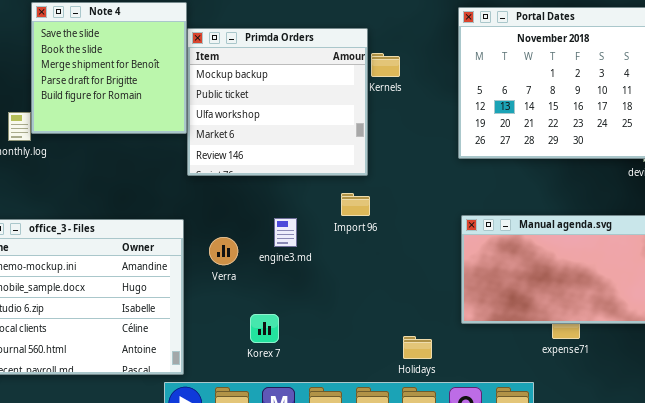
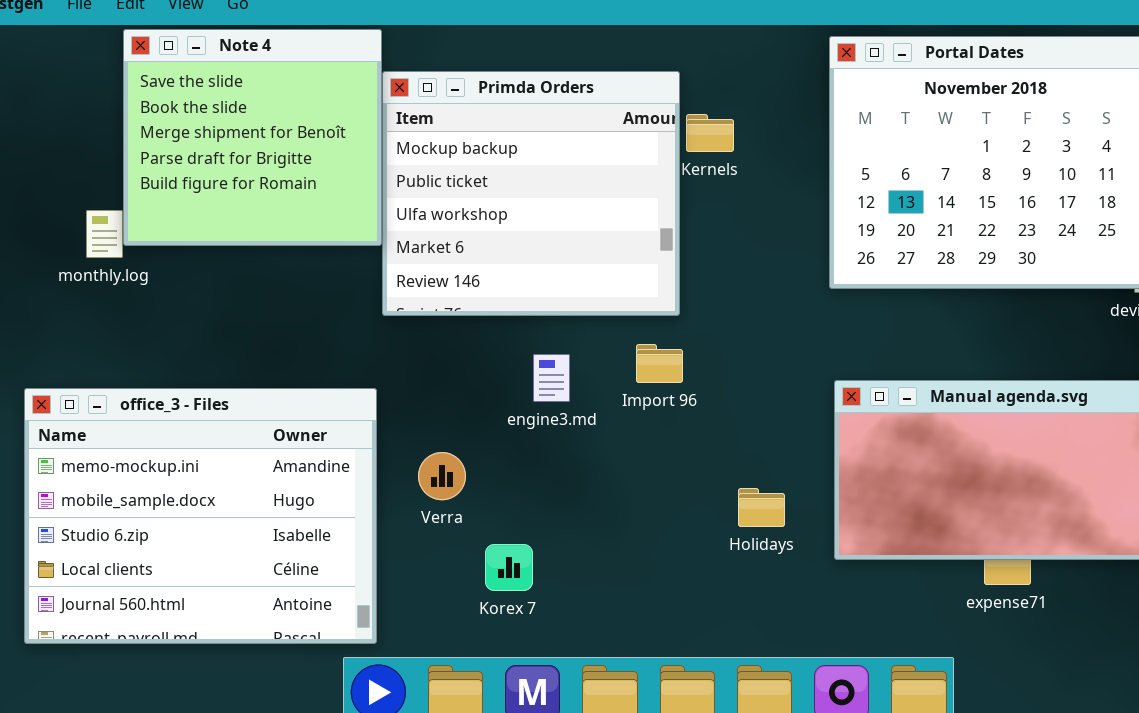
engine3.md: [274,218,297,247] -> [533,354,570,402], moved
Verra: [209,237,238,265] -> [418,452,466,500], moved
Holidays: [403,336,432,359] -> [738,488,785,527], moved

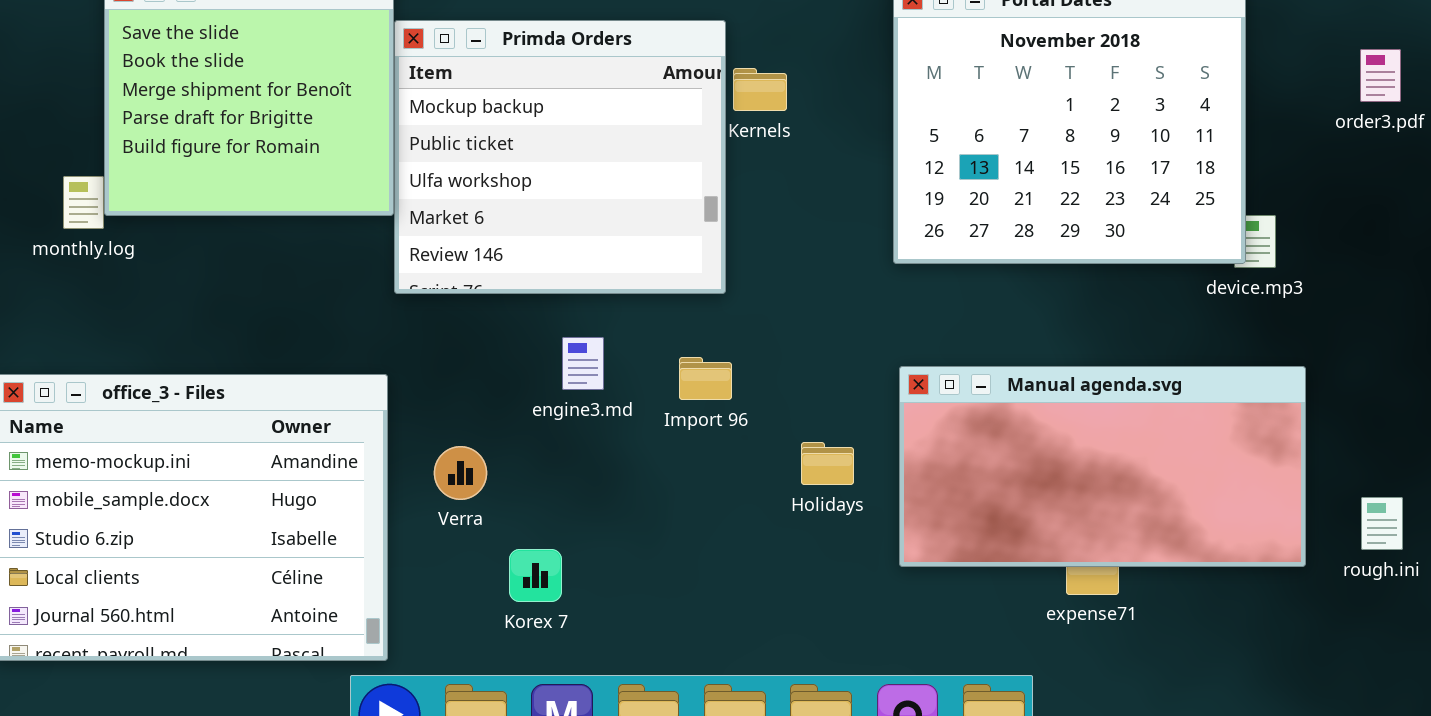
Import 96: [636,344,683,383] -> [679,357,732,400], moved
Holidays: [738,488,785,527] -> [801,442,854,485], moved

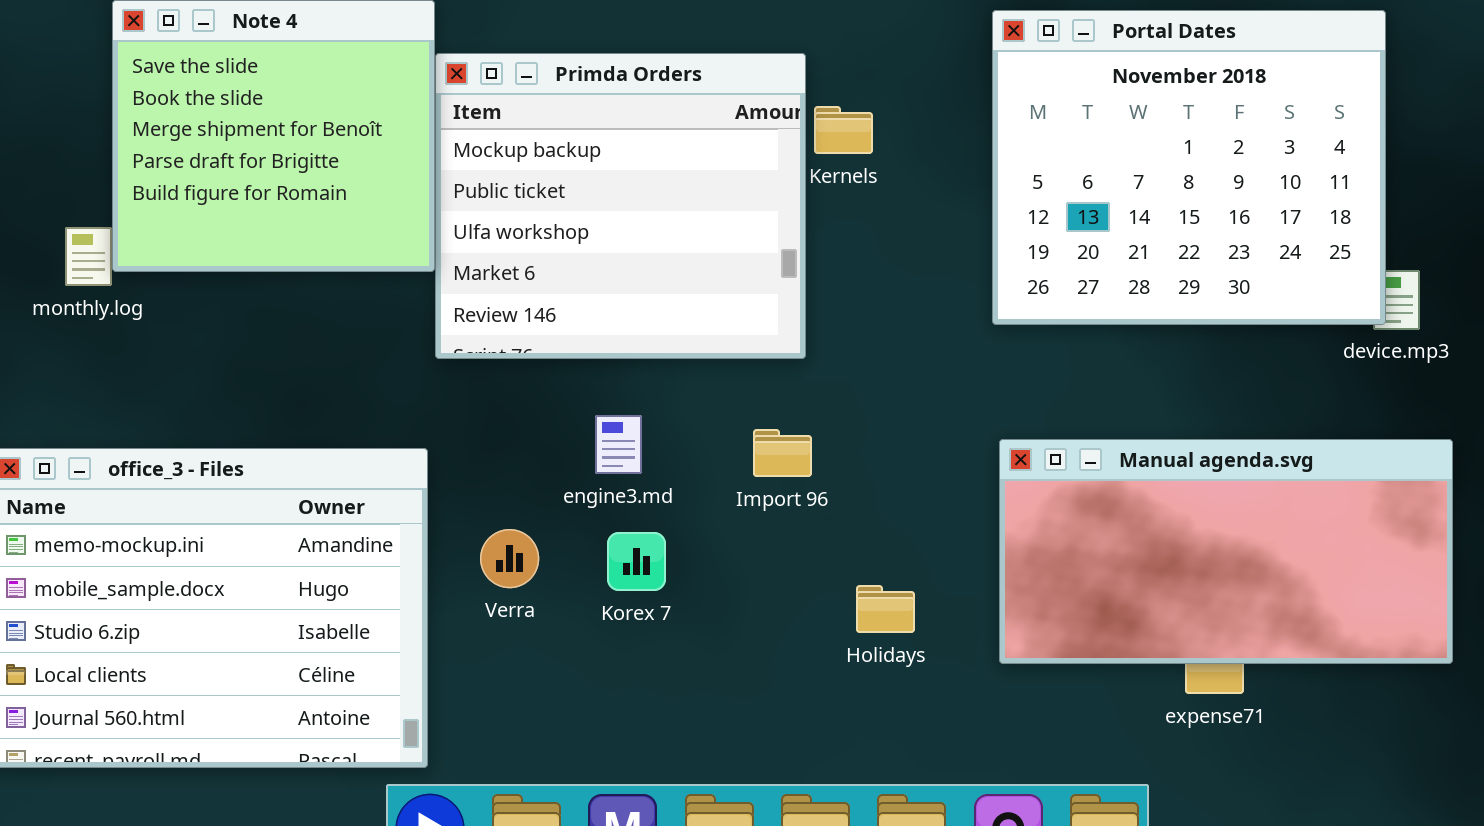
engine3.md: [562,337,604,390] -> [595,415,642,474], moved
Holidays: [801,442,854,485] -> [856,585,915,633], moved
Korex 7: [509,549,562,602] -> [607,532,666,591], moved

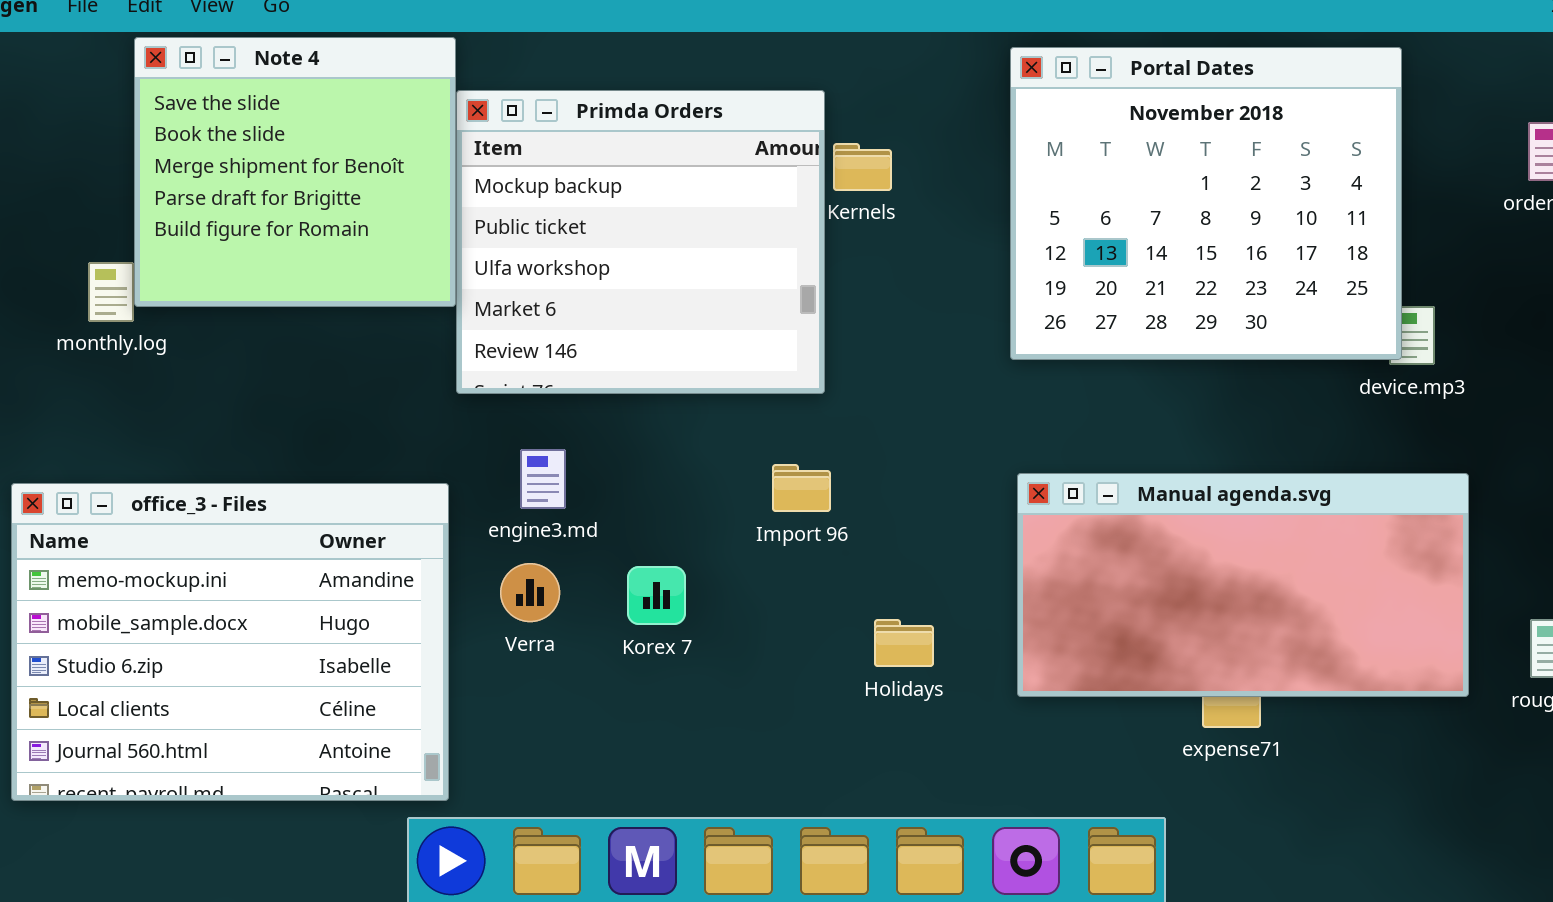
engine3.md: [595,415,642,474] -> [520,449,566,509], moved

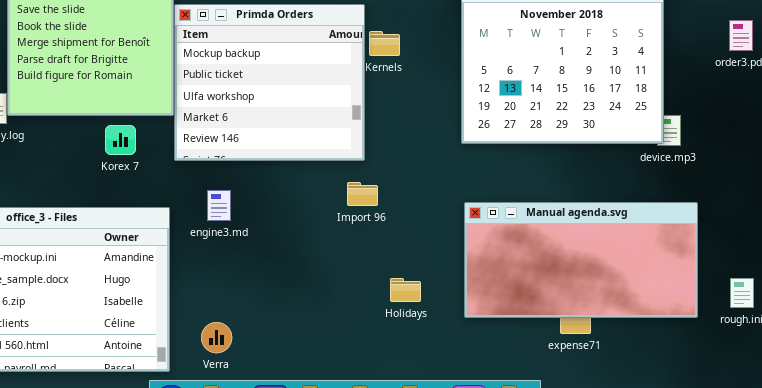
Import 96: [772,464,831,512] -> [347,182,378,206], moved
Verra: [500,563,560,622] -> [201,322,232,353], moved
Korex 7: [627,566,686,625] -> [105,125,136,155], moved

